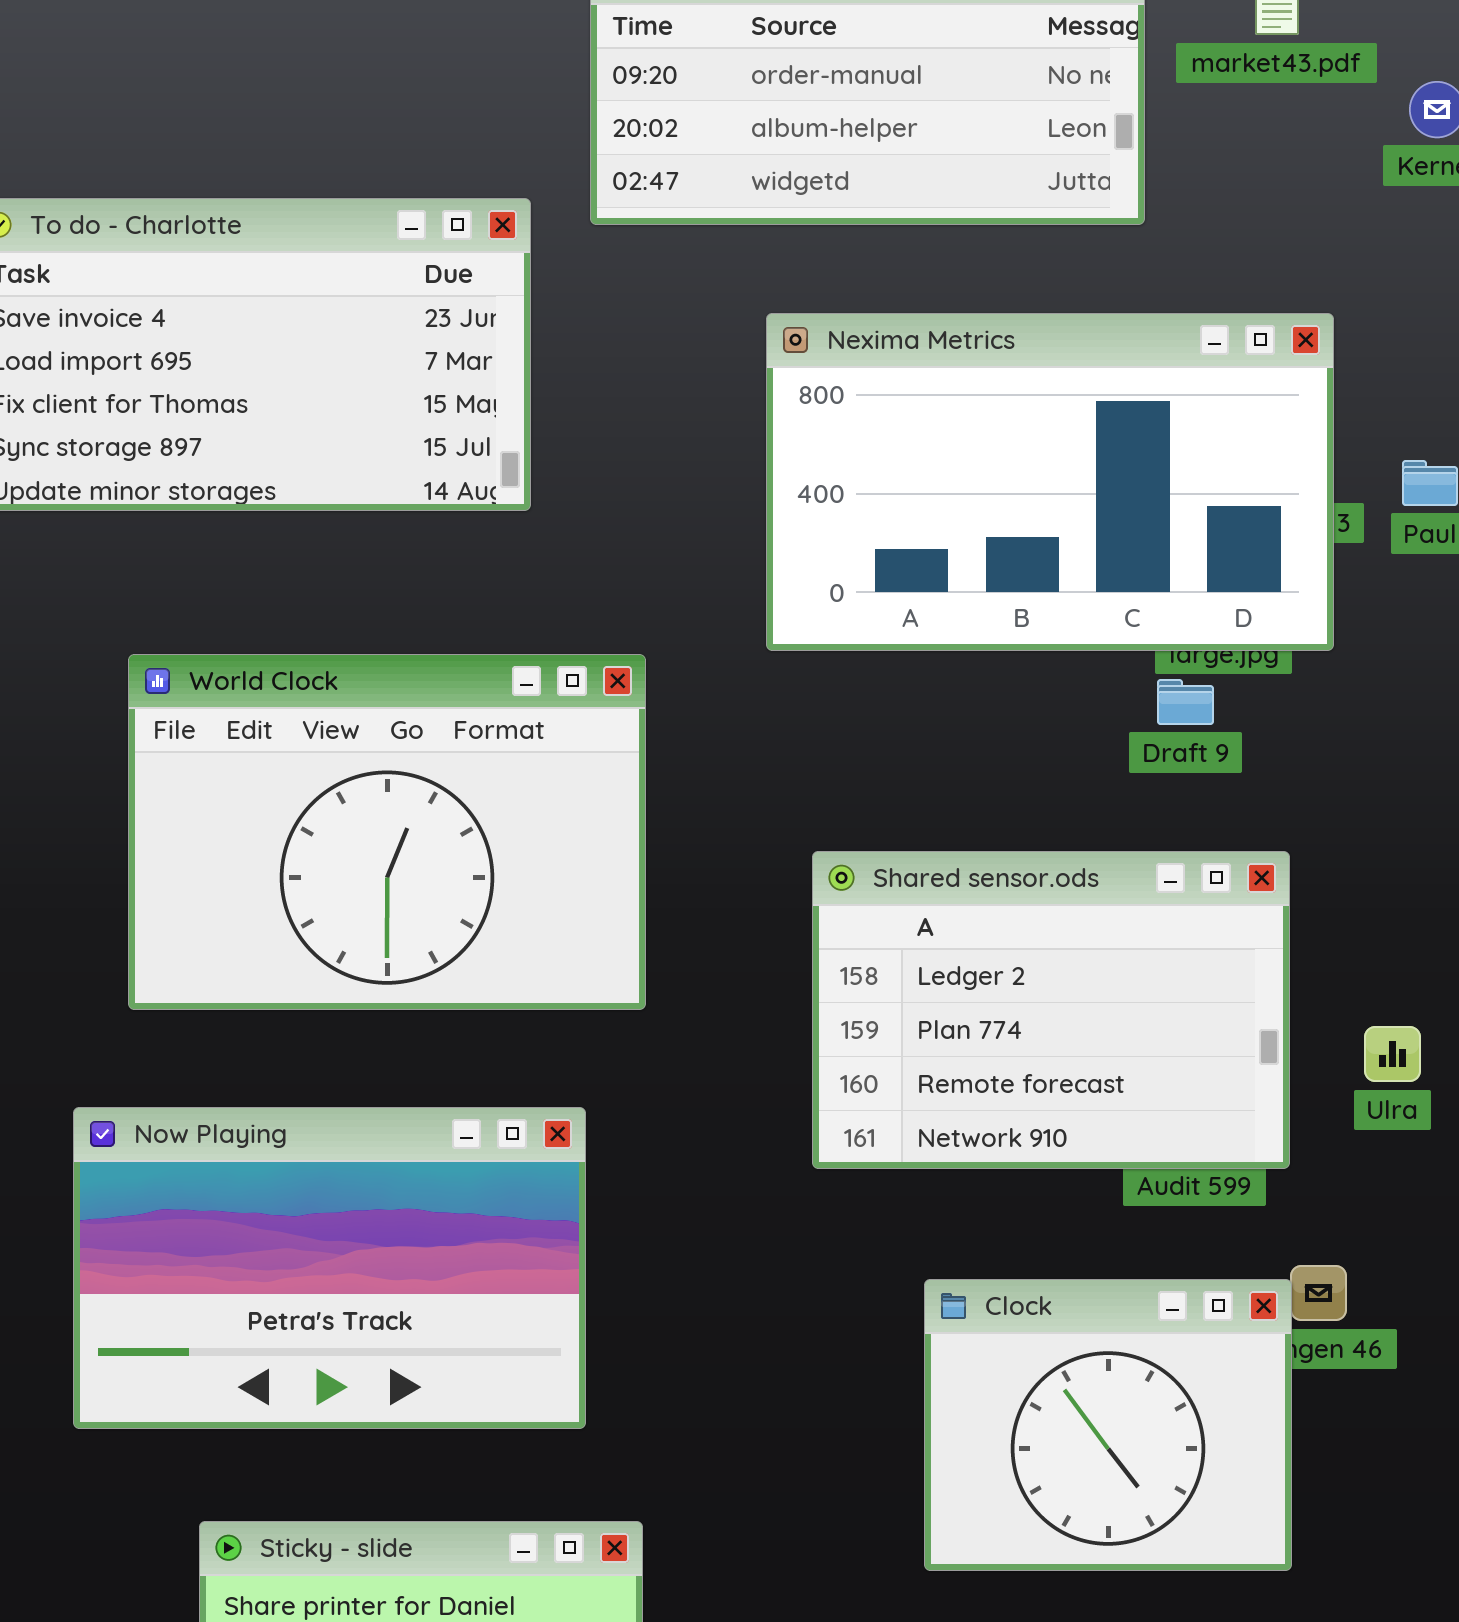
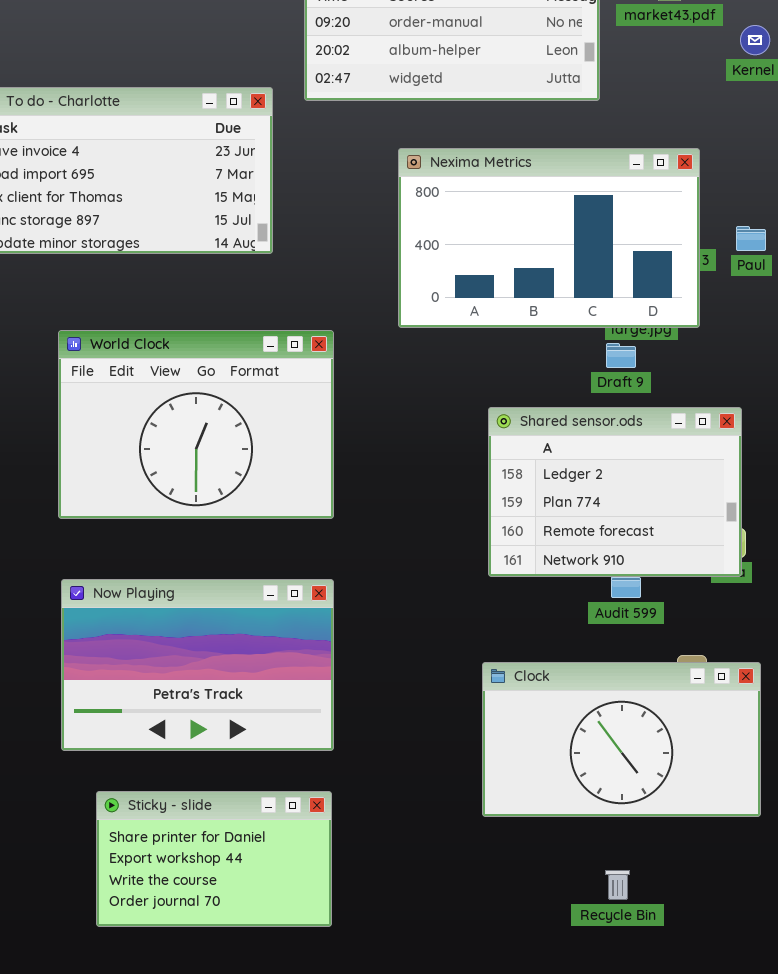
Shared sensor.ods: [812,851,1290,1169] -> [488,407,742,577], moved
Now Playing: [73,1107,586,1429] -> [61,579,334,751], moved
Clock: [924,1279,1292,1571] -> [482,662,761,817], resized

